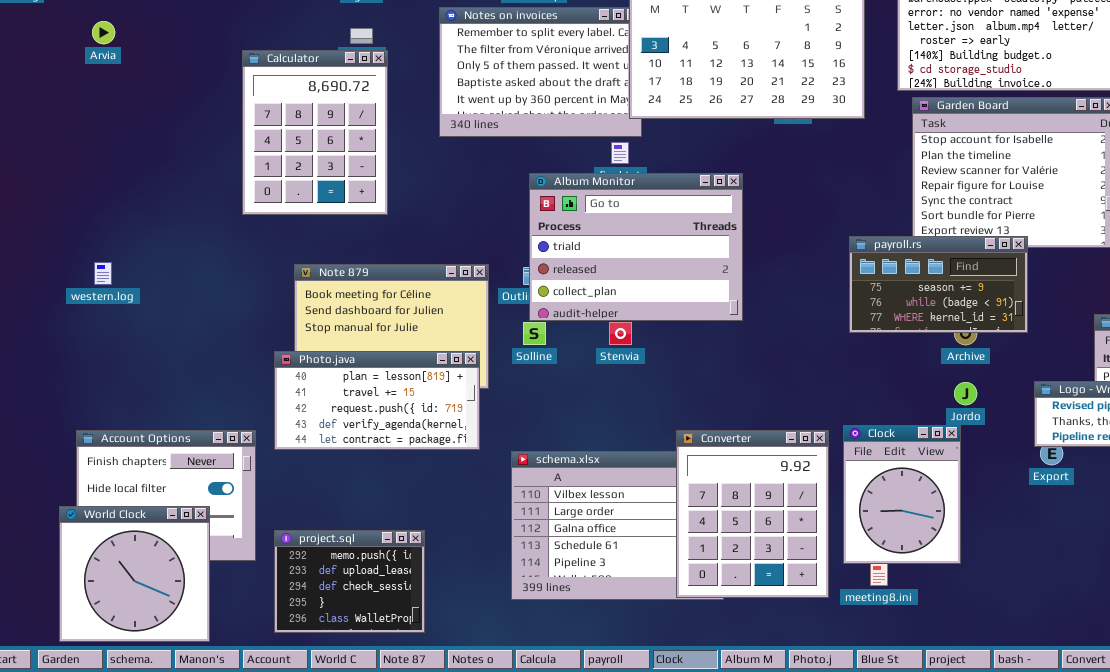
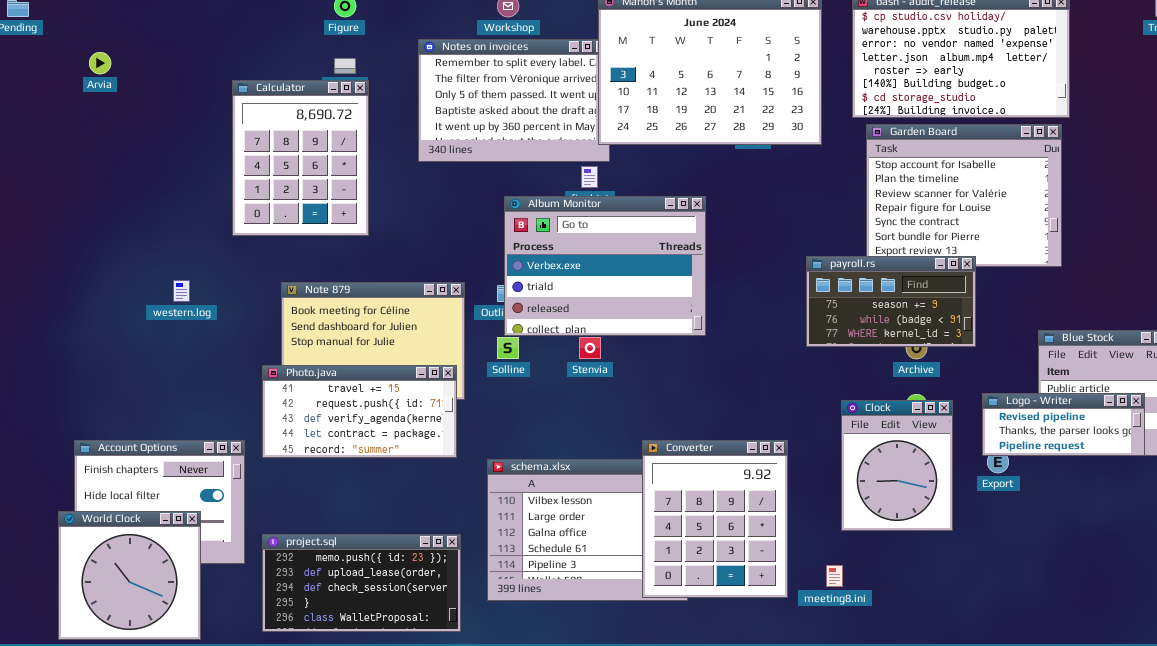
Album Monitor: [529,173,743,321] -> [504,196,706,336], scrolled up 1 row
western.log: [94,262,112,285] -> [173,280,190,302], moved
Photo.java: [274,351,480,450] -> [262,365,457,458], scrolled down 1 row
Clock: [843,425,961,564] -> [841,400,953,531], moved
project.sql: [274,530,425,633] -> [262,534,461,632], resized

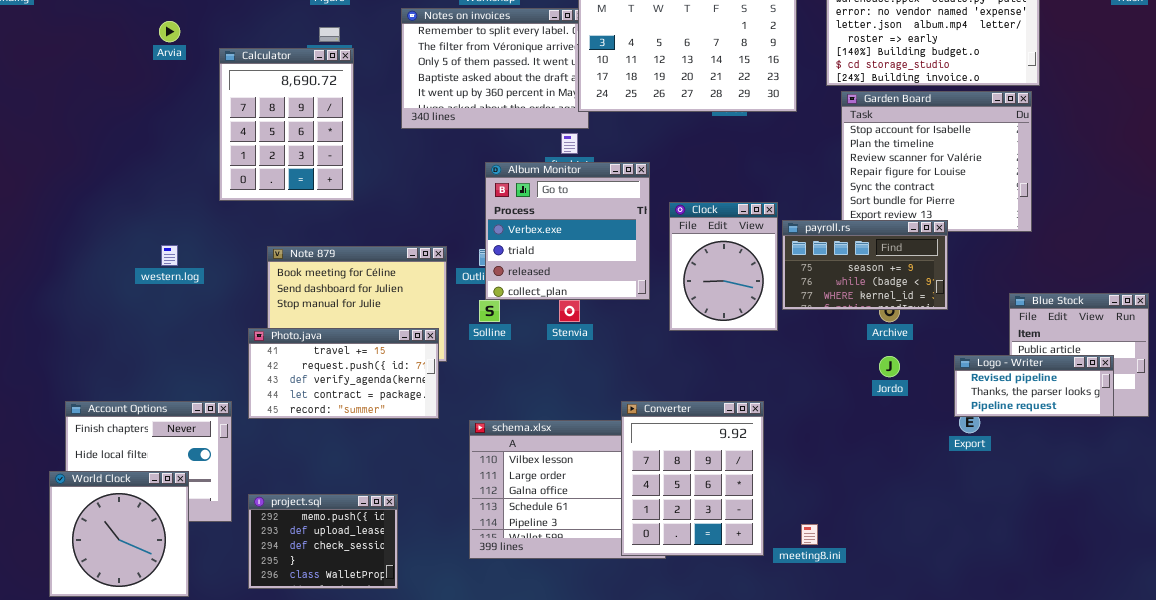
Arvia: [89,52,111,74] -> [159,21,180,42], moved
Album Monitor: [504,196,706,336] -> [485,162,650,300], resized
Clock: [841,400,953,531] -> [669,202,778,331], moved
project.sql: [262,534,461,632] -> [248,494,398,589], resized

